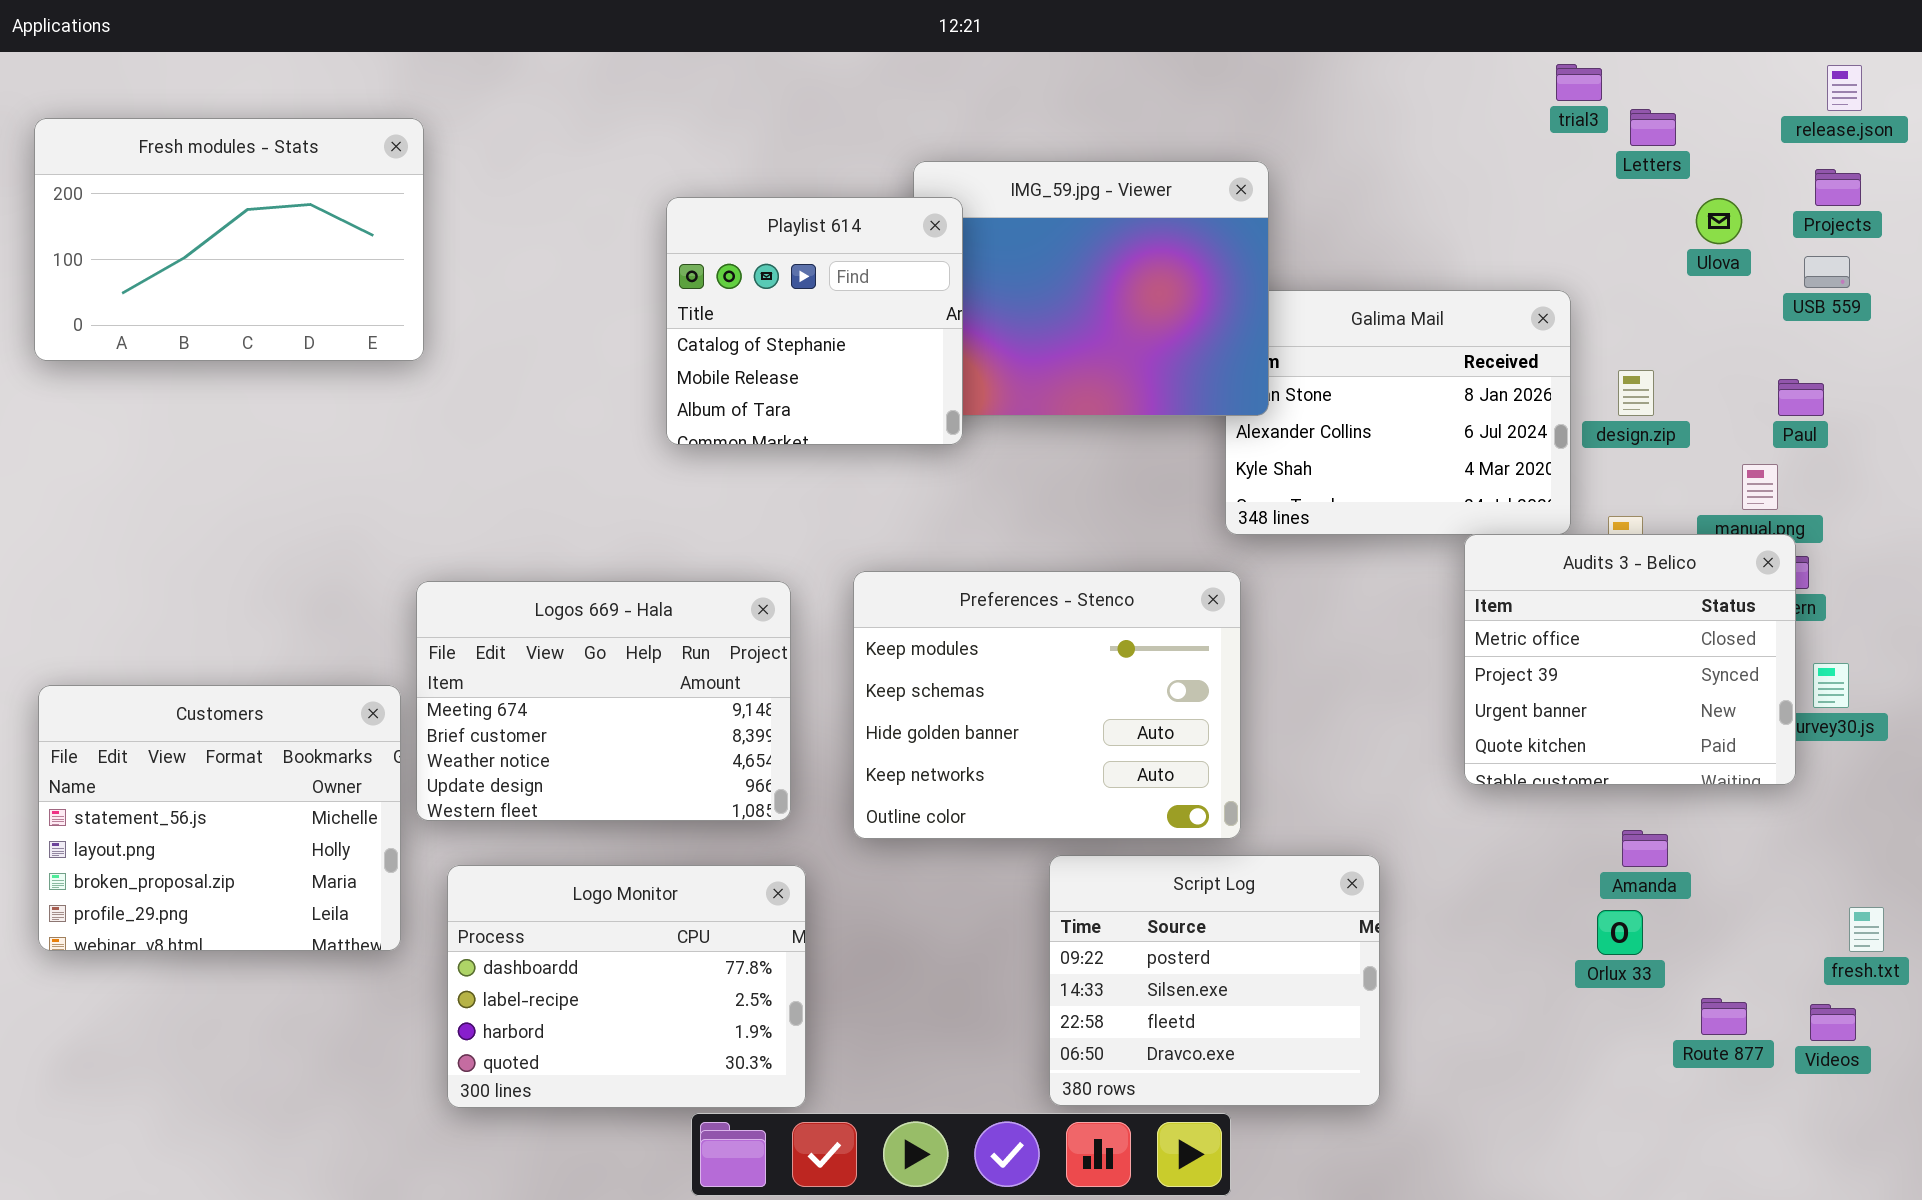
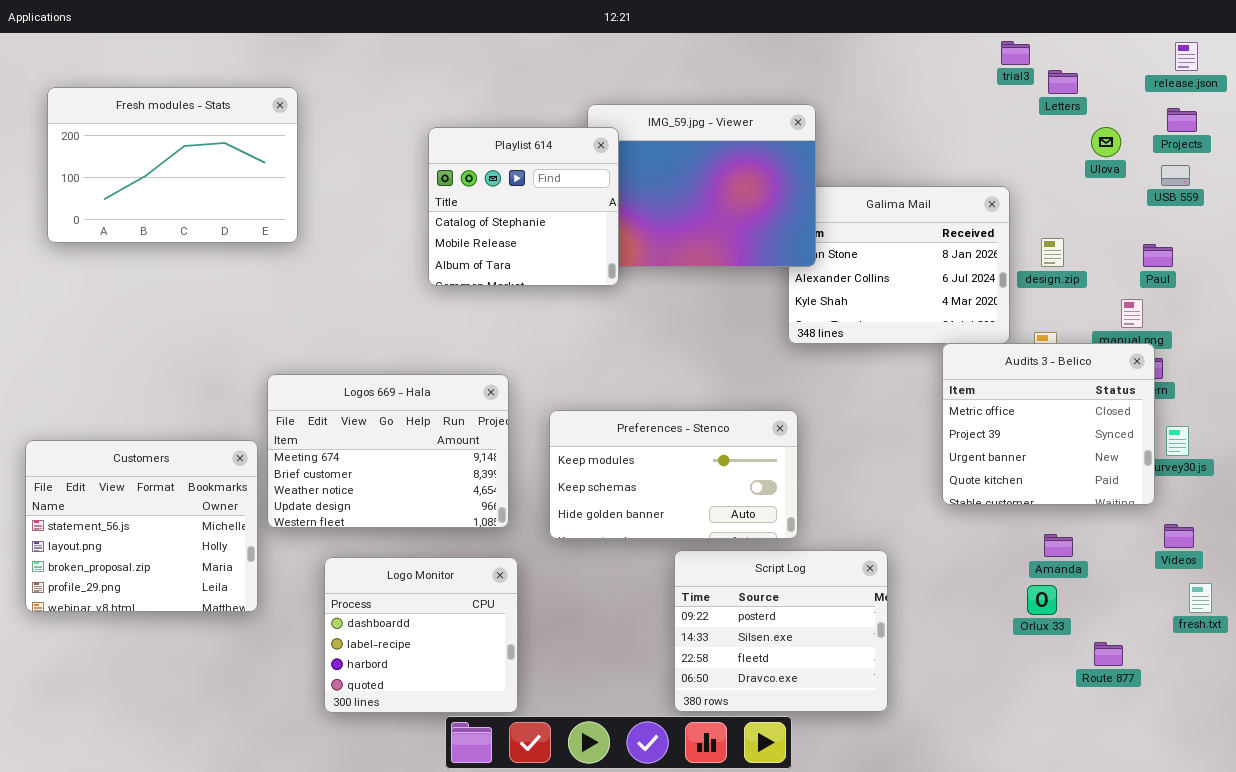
Fresh modules - Stats: [34,118,424,361] -> [47,87,298,243], moved
Preferences - Stenco: [853,571,1241,839] -> [549,410,798,539], resized
Logo Monitor: [447,865,806,1108] -> [324,557,518,713], resized
Videos: [1810,1004,1856,1041] -> [1164,524,1194,548], moved

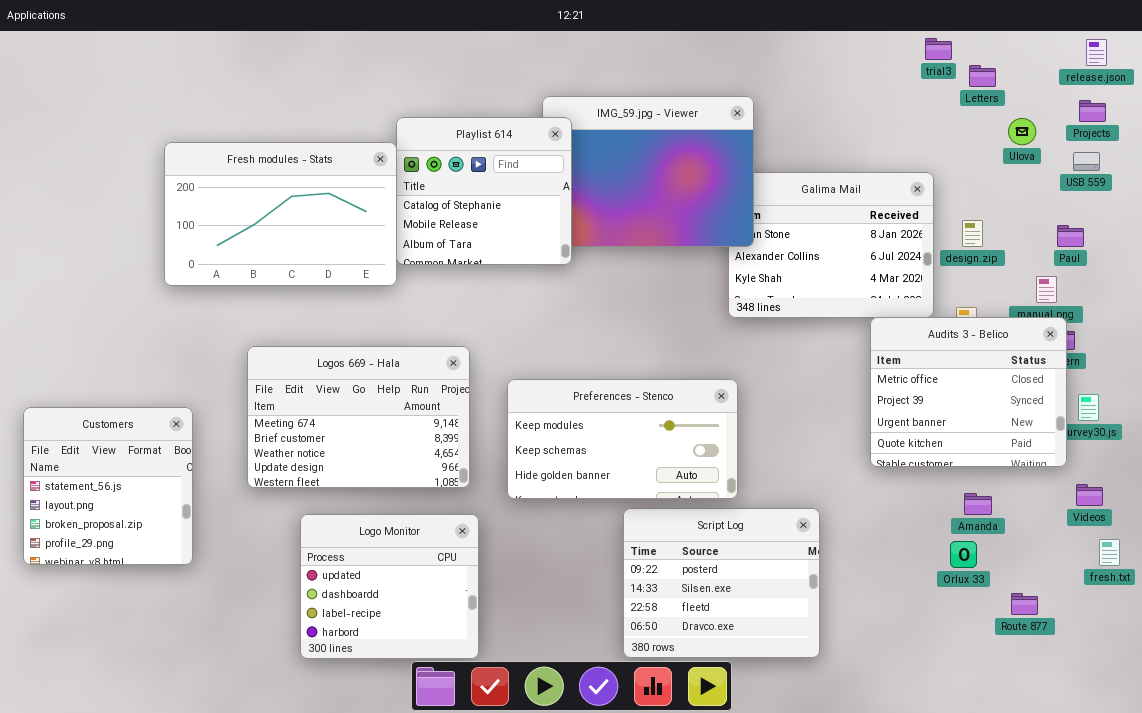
Fresh modules - Stats: [47,87,298,243] -> [164,142,397,286], moved
Customers: [25,440,258,612] -> [23,407,193,565], resized
Logo Monitor: [324,557,518,713] -> [300,514,479,659], scrolled up 1 row

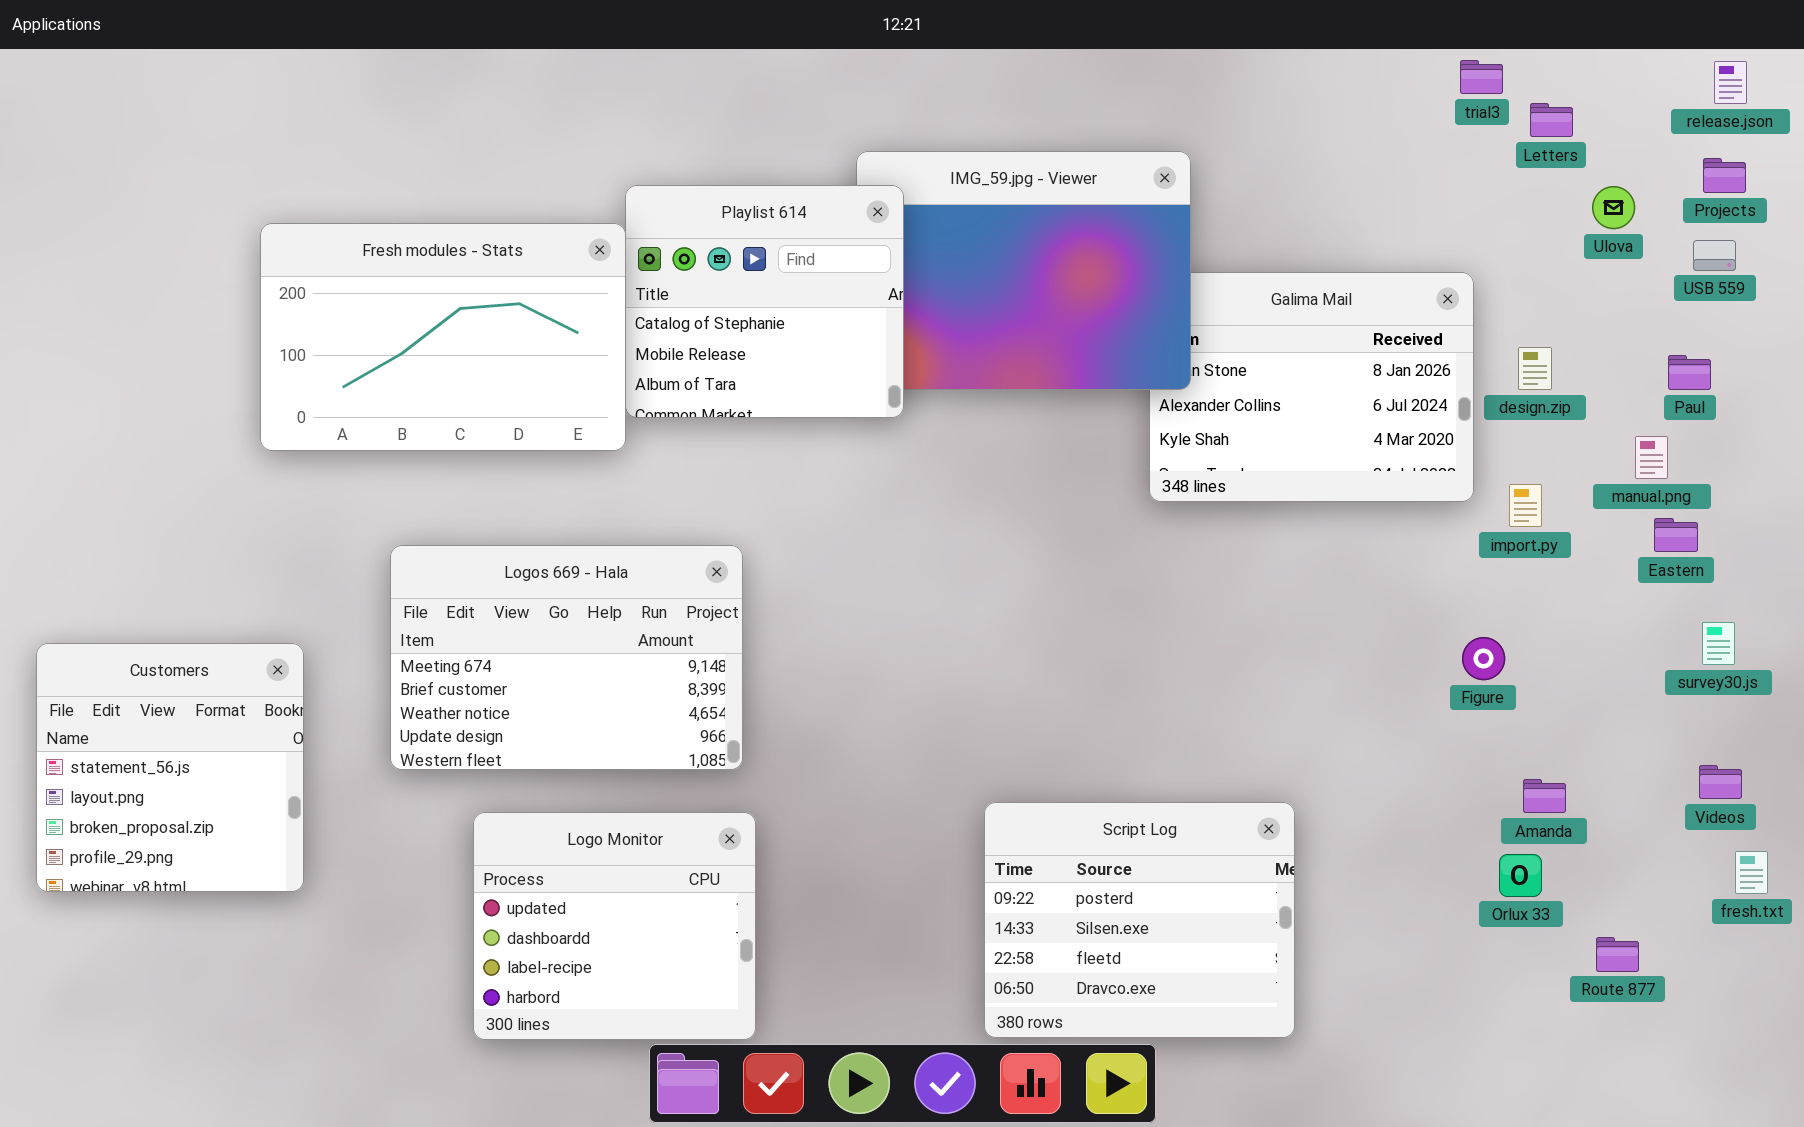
Audits 3 - Belico: [870,317,1067,467] -> none, closed
Preferences - Stenco: [507,379,738,499] -> none, closed

